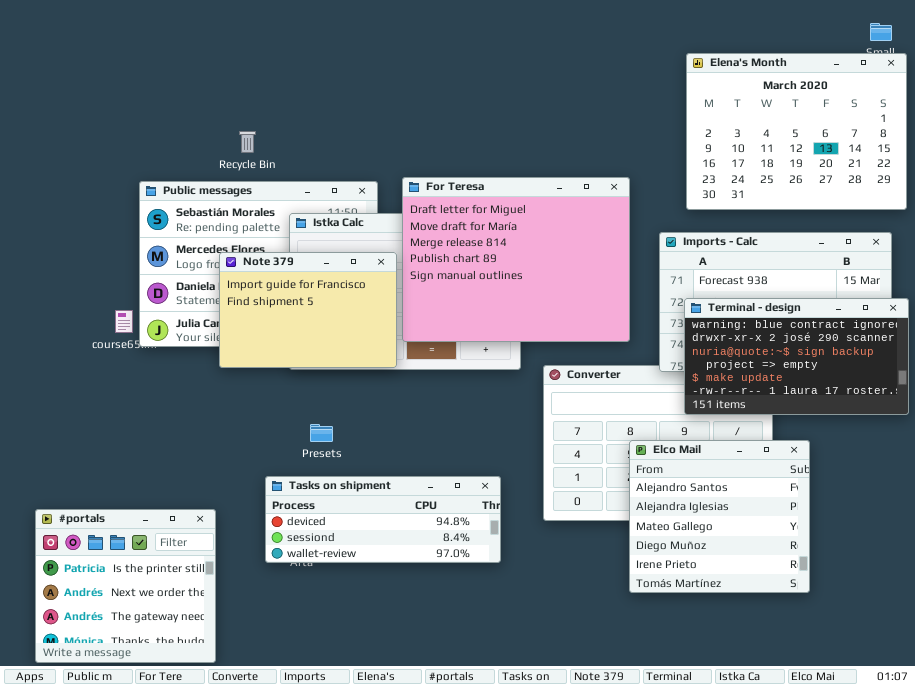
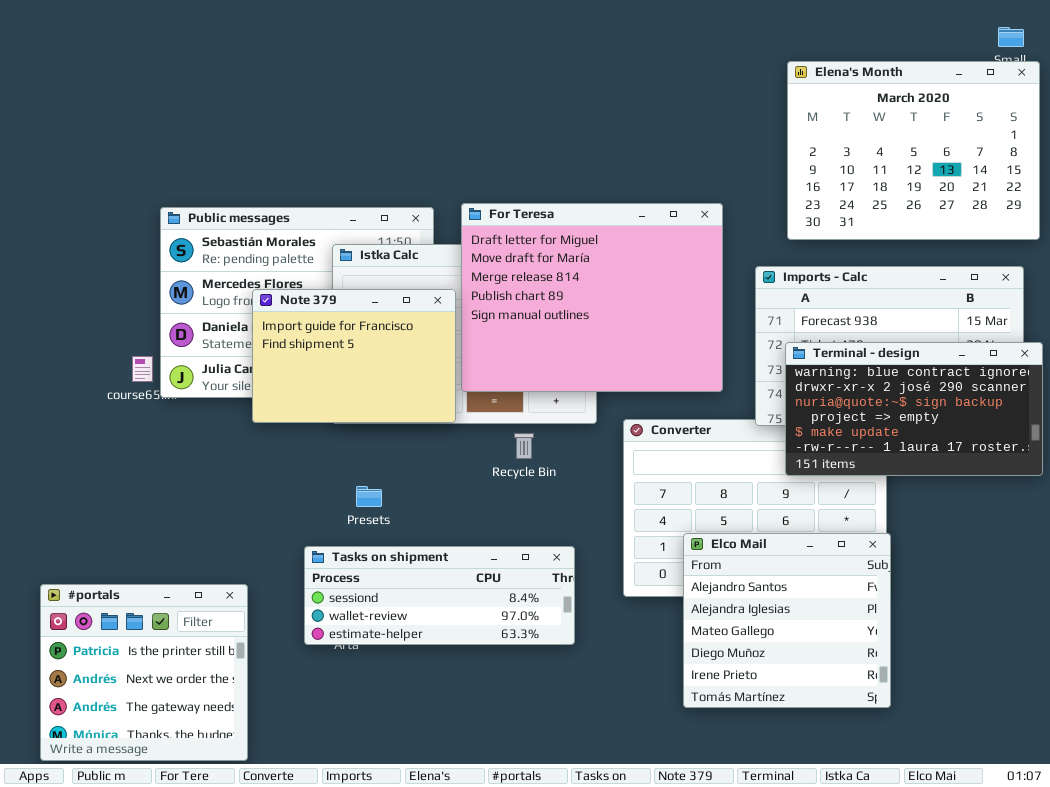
Recycle Bin: [239,131,256,153] -> [514,433,534,459], moved
Elco Mail: [629,440,810,593] -> [683,533,891,708], moved
Tasks on shipment: [265,476,501,563] -> [304,546,575,645], scrolled down 1 row

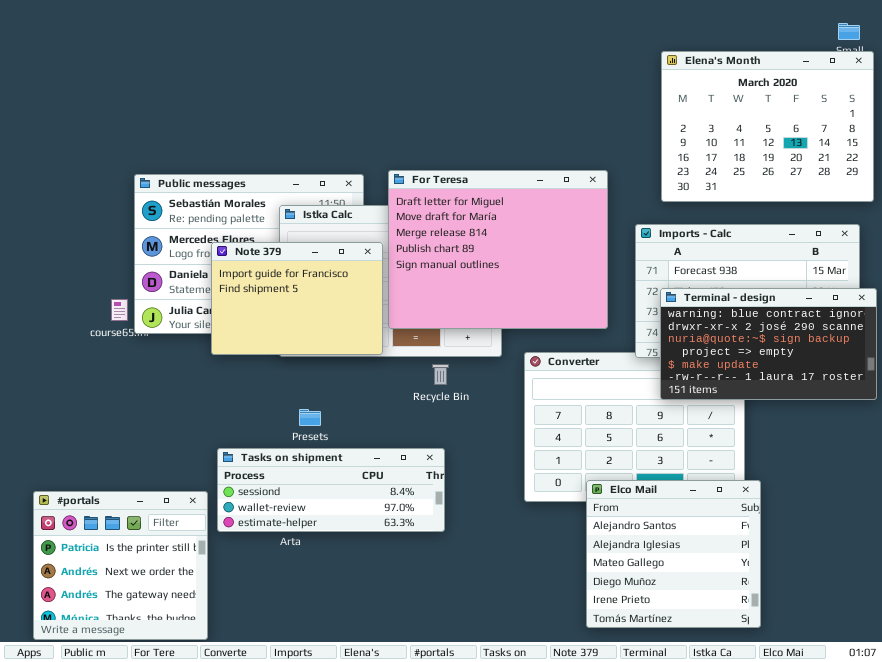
Elco Mail: [683,533,891,708] -> [586,480,761,628], moved
Tasks on shipment: [304,546,575,645] -> [217,448,445,532], moved

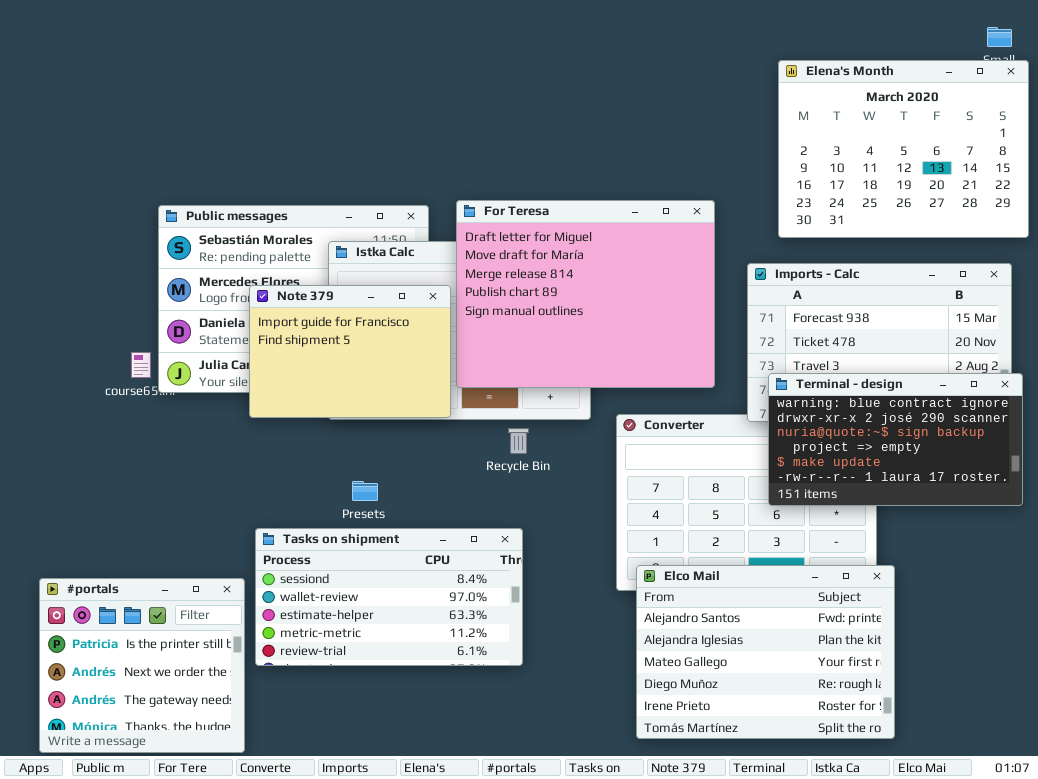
Terminal - design: [660,288,877,400] -> [768,373,1023,506], moved
Tasks on shipment: [217,448,445,532] -> [255,528,523,666], resized
Elco Mail: [586,480,761,628] -> [636,565,895,739], resized

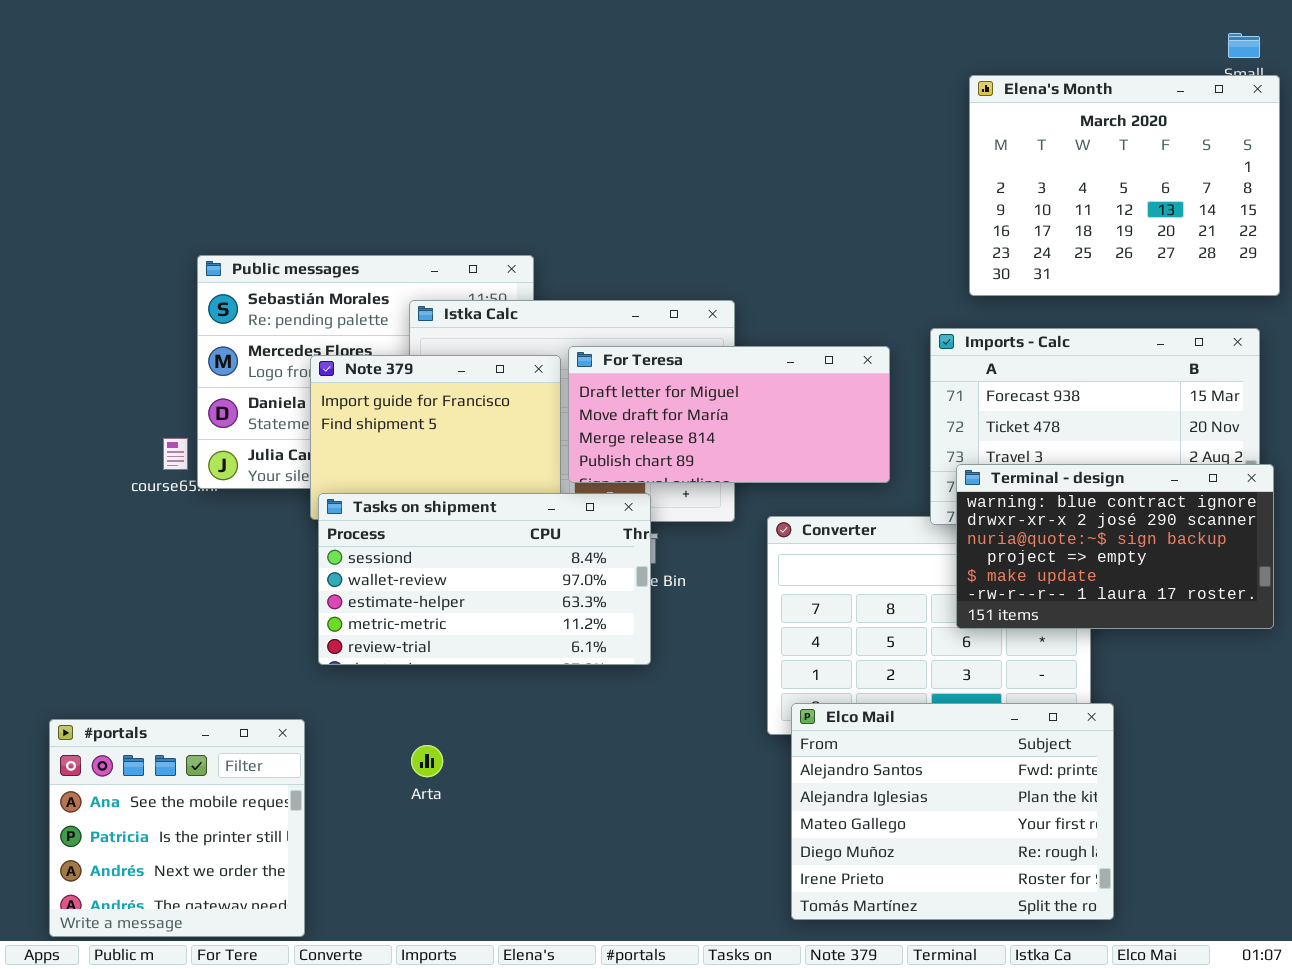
For Teresa: [456,200,715,388] -> [568,346,890,483], resized
Tasks on shipment: [255,528,523,666] -> [318,493,651,665], moved
#portals: [39,578,245,753] -> [49,719,305,937], scrolled up 1 row

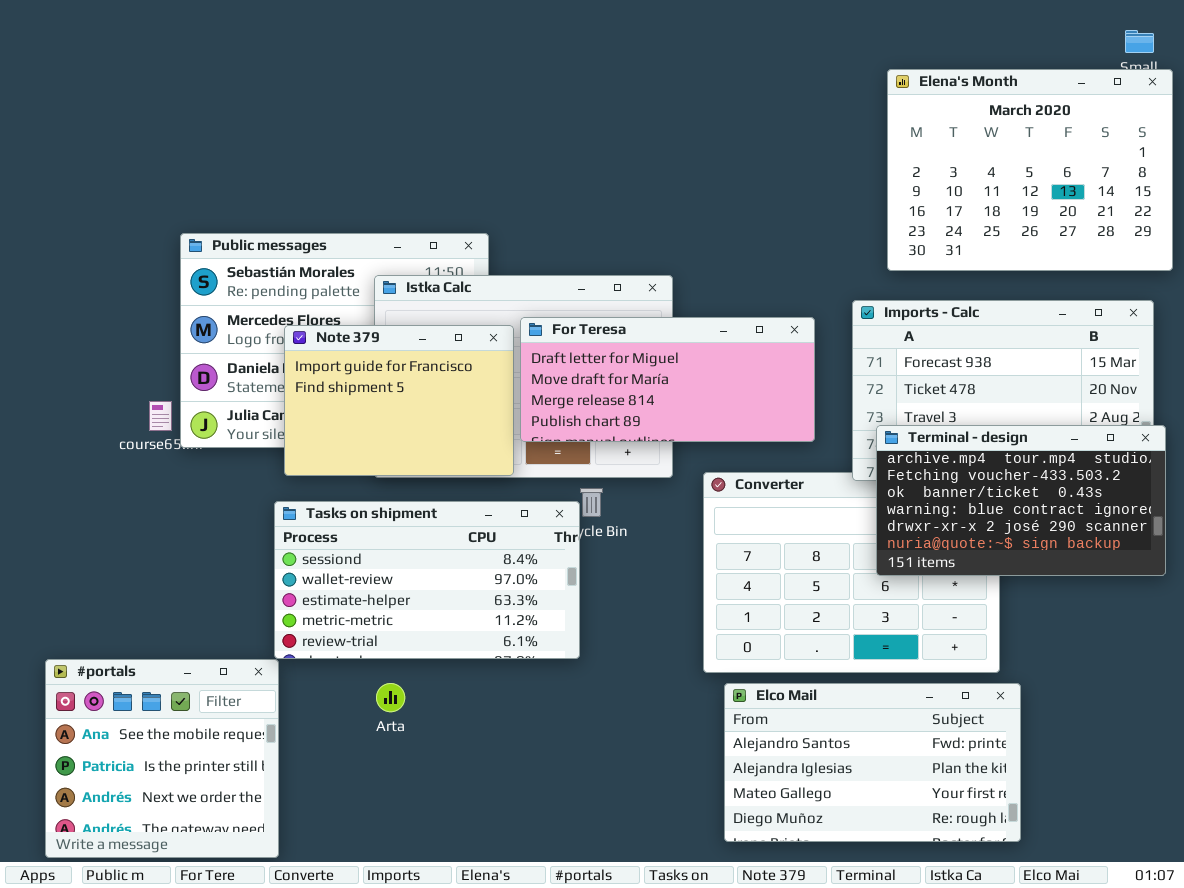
Terminal - design: [956,464,1274,629] -> [876,425,1166,576], scrolled up 3 rows
Tasks on shipment: [318,493,651,665] -> [274,501,580,659], moved
Elco Mail: [791,703,1114,920] -> [724,683,1021,842], resized

